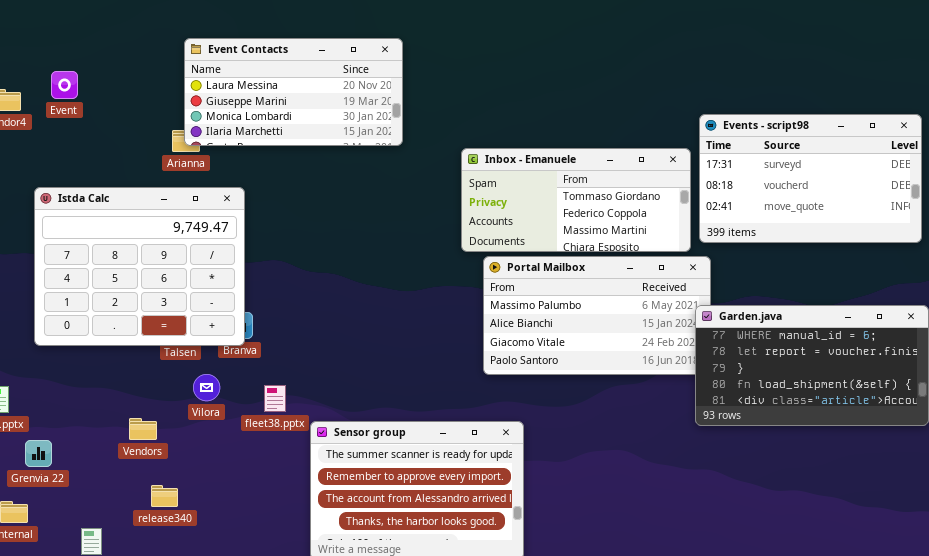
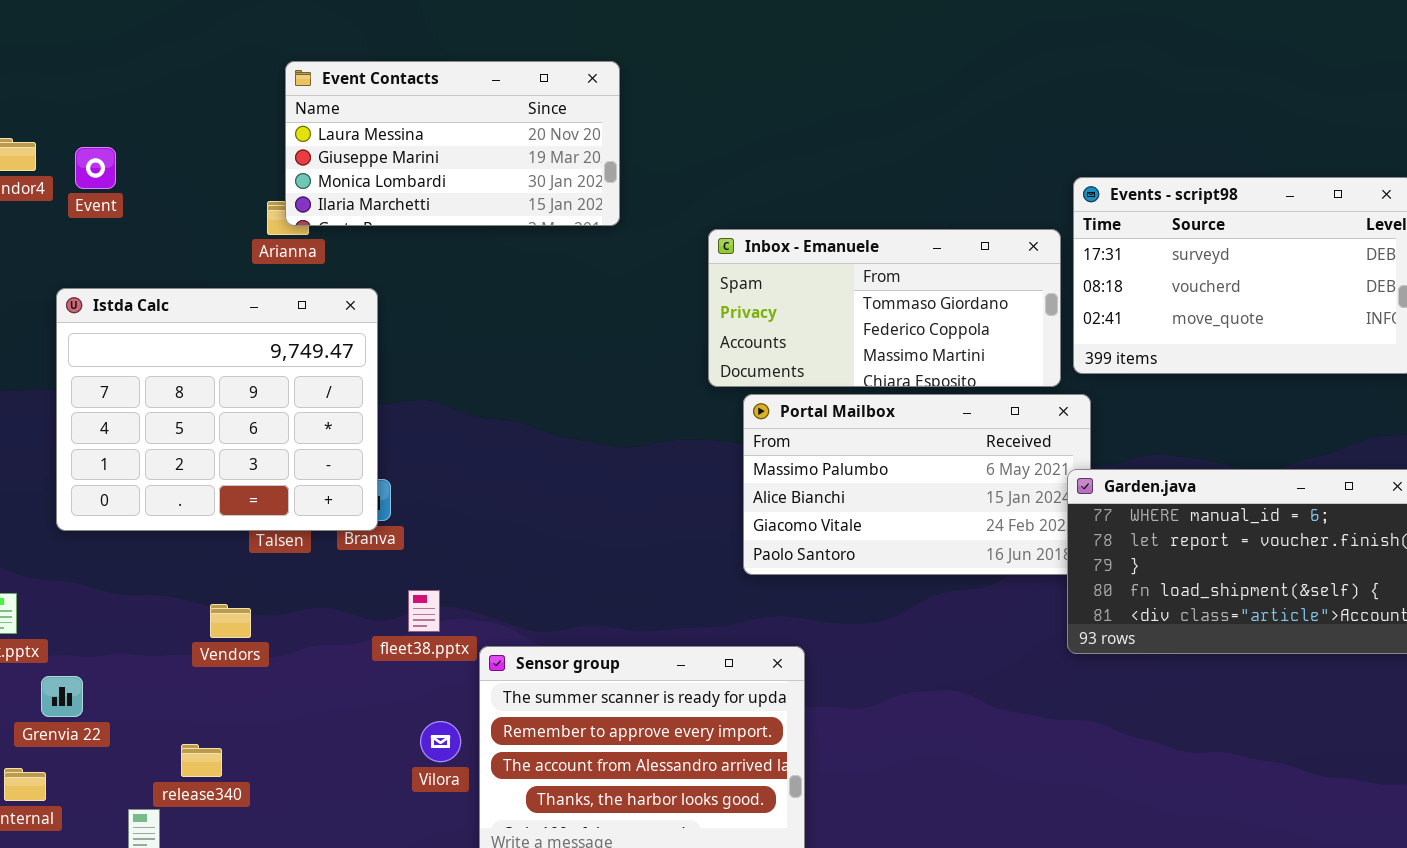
Event: [51,71,78,99] -> [75,147,116,189], moved
Vilora: [193,374,220,401] -> [420,721,461,762], moved
Vendors: [129,418,157,440] -> [210,604,251,638], moved
release340: [151,485,178,507] -> [181,744,222,777], moved

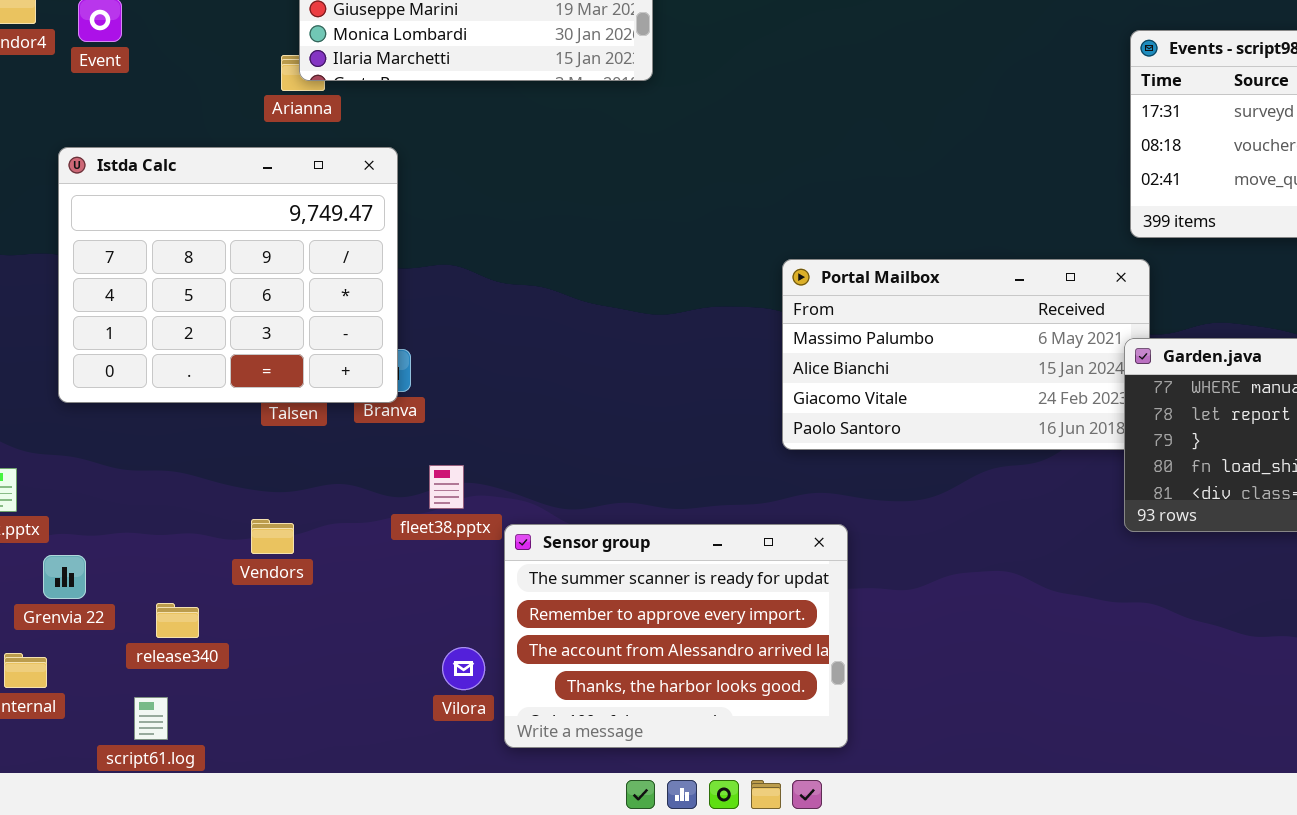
Inbox - Emanuele: [708,229,1061,387] -> none, closed
Vendors: [210,604,251,638] -> [251,519,294,554], moved
Vilora: [420,721,461,762] -> [442,647,485,690], moved
release340: [181,744,222,777] -> [156,603,199,638], moved

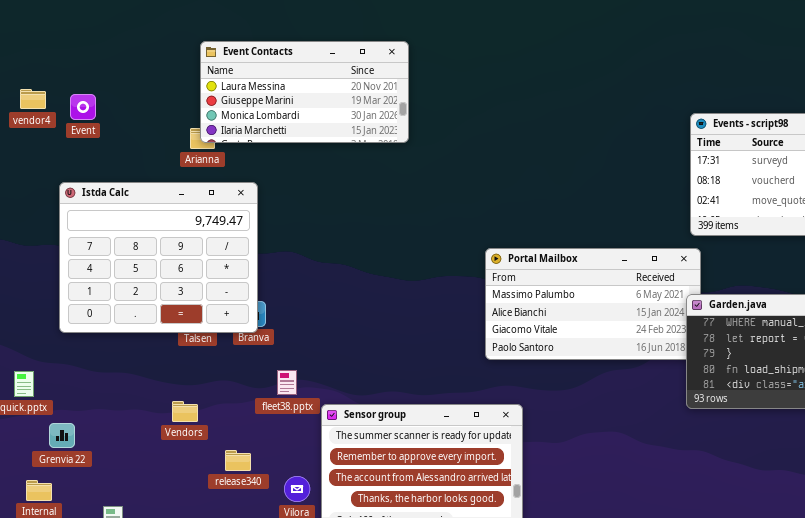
release340: [156,603,199,638] -> [225,450,251,471], moved

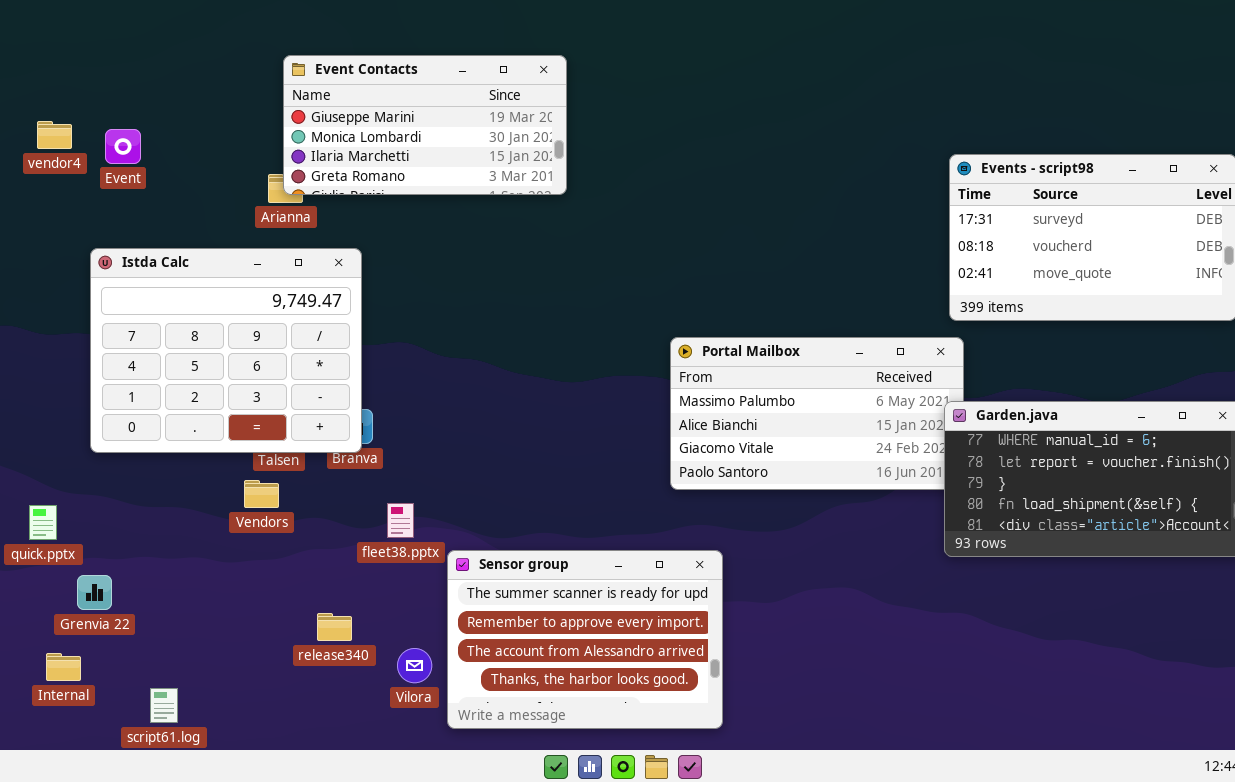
Event Contacts: [200,41,409,143] -> [283,55,567,195], scrolled down 1 row
Vendors: [172,401,198,422] -> [244,480,279,508], moved

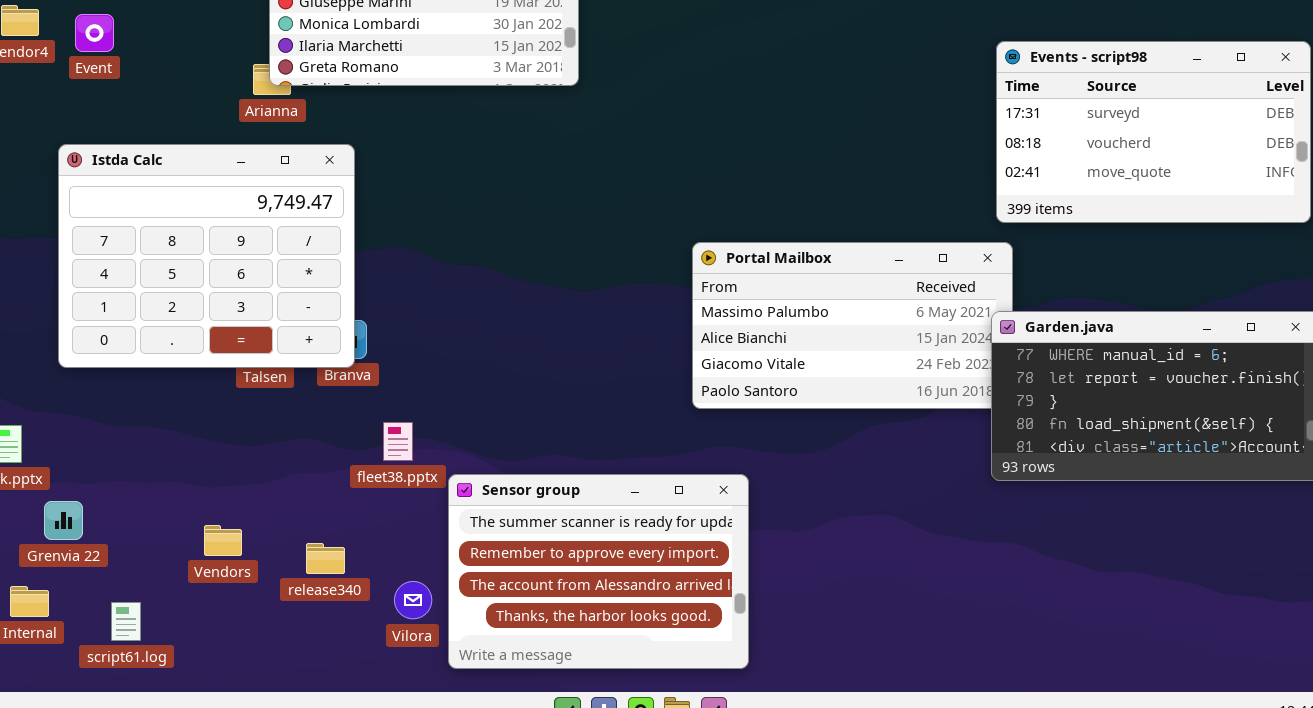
Vendors: [244,480,279,508] -> [204,525,242,556], moved
script61.log: [150,688,178,723] -> [111,602,141,641], moved

